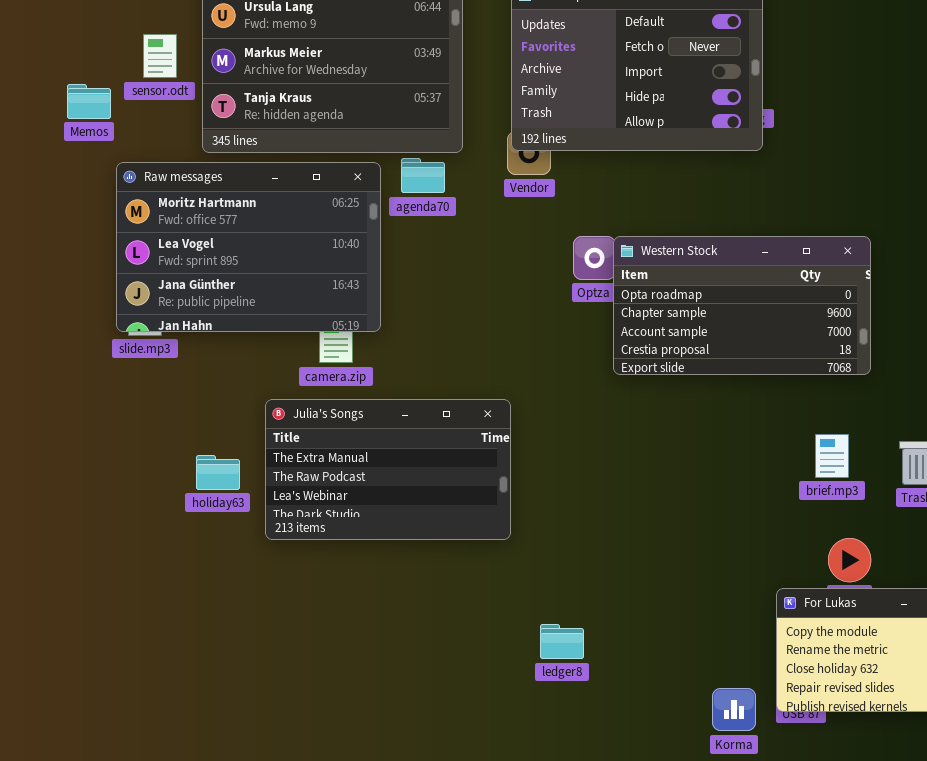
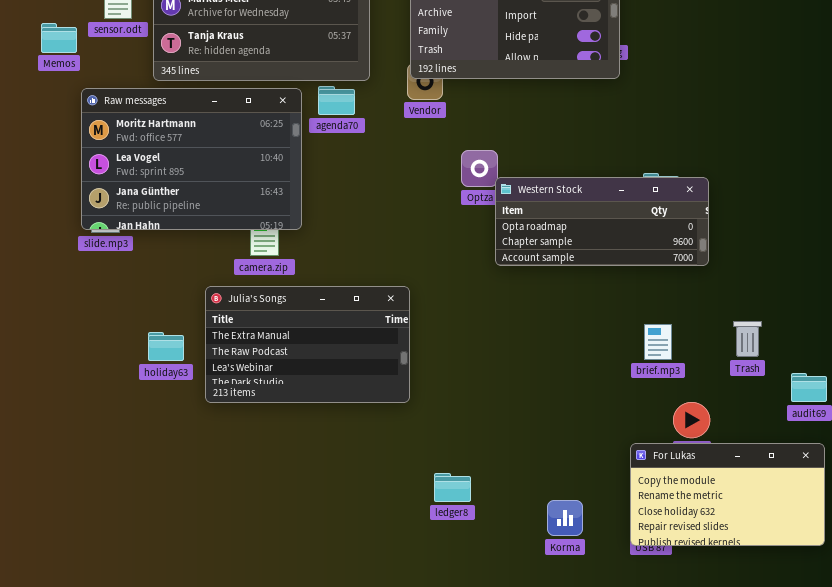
Western Stock: [613,236,871,375] -> [495,177,709,266], resized
brief.mp3: [815,434,849,478] -> [644,324,672,360], moved
Korma: [712,688,756,731] -> [547,500,583,536], moved

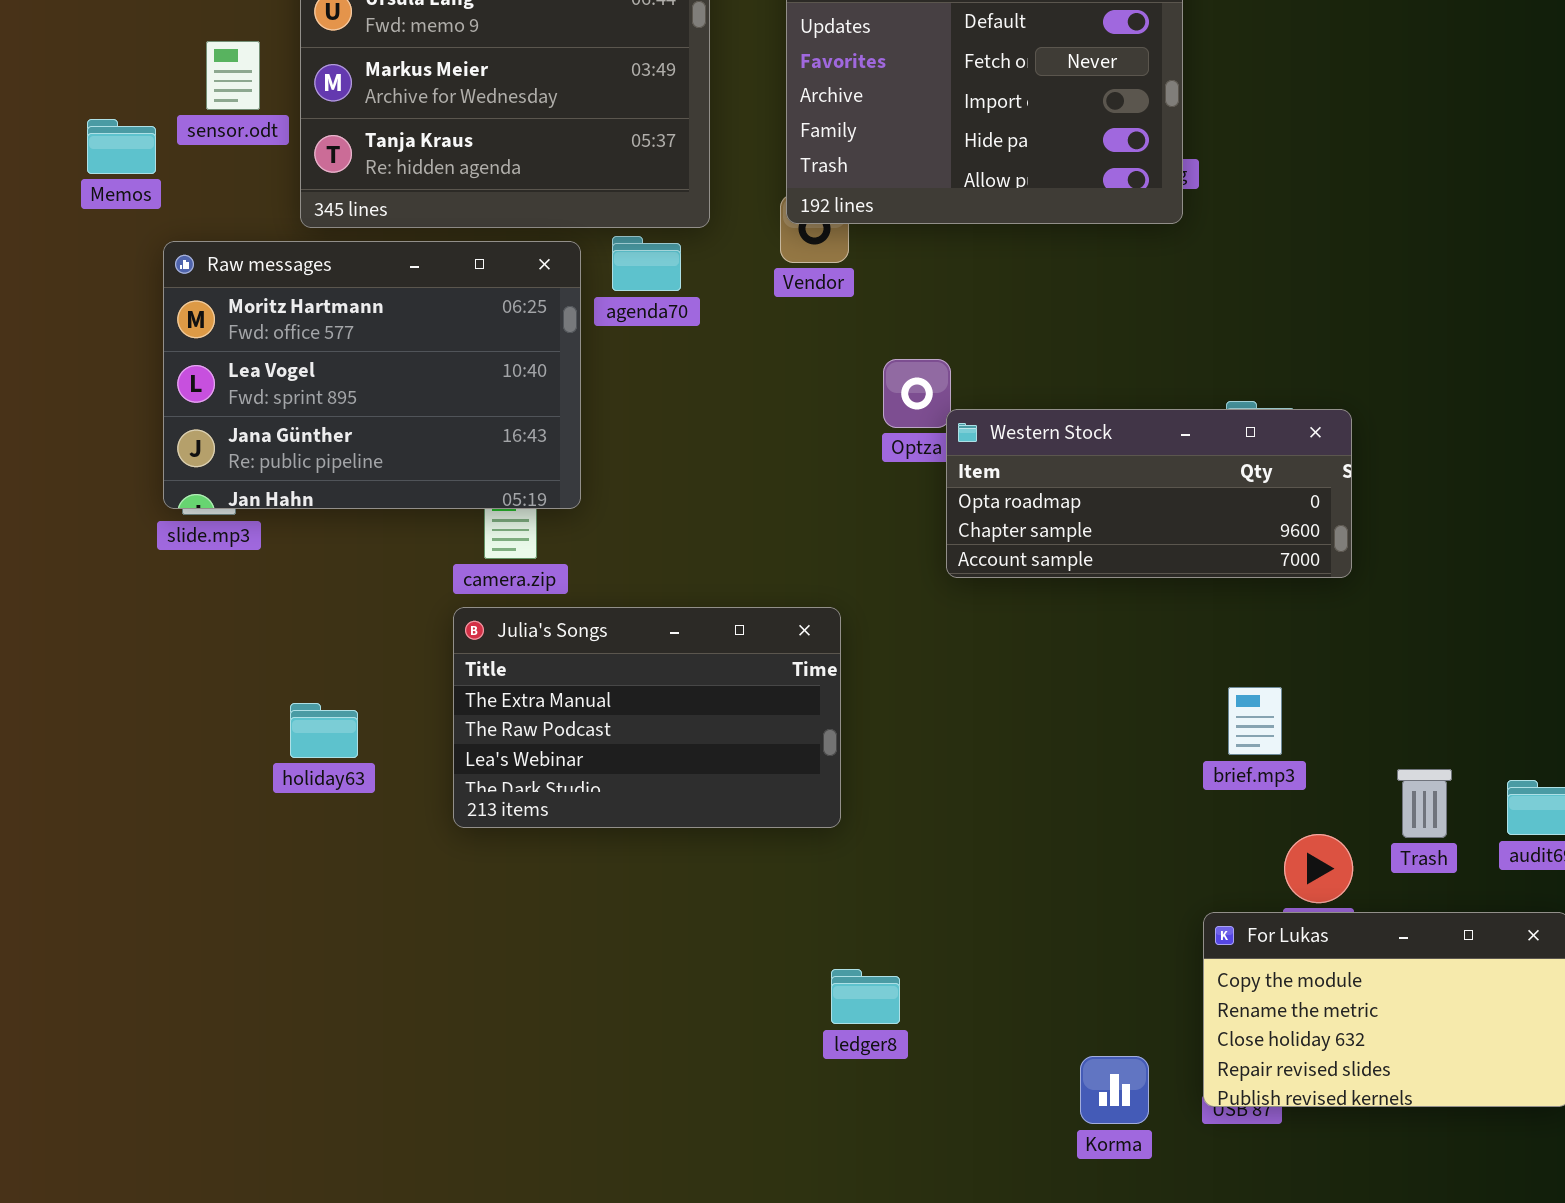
Julia's Songs: [205,286,410,403] -> [453,607,841,828], moved
Trash: [733,321,762,357] -> [1397,769,1452,838], moved
Korma: [547,500,583,536] -> [1080,1056,1149,1124], moved

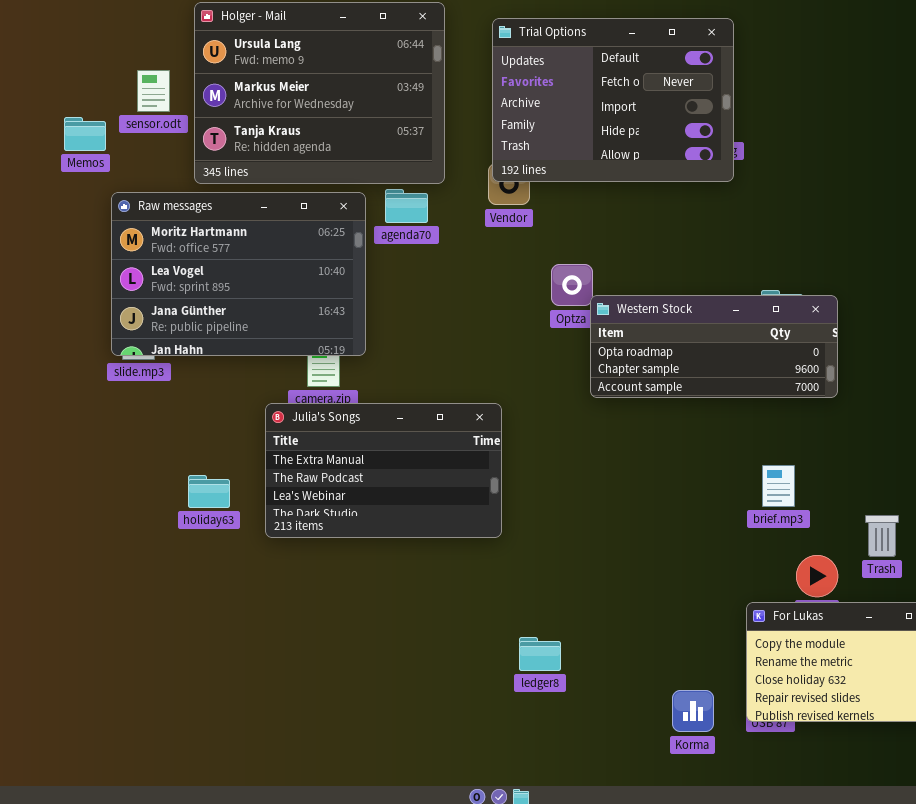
Julia's Songs: [453,607,841,828] -> [265,403,502,538], moved

